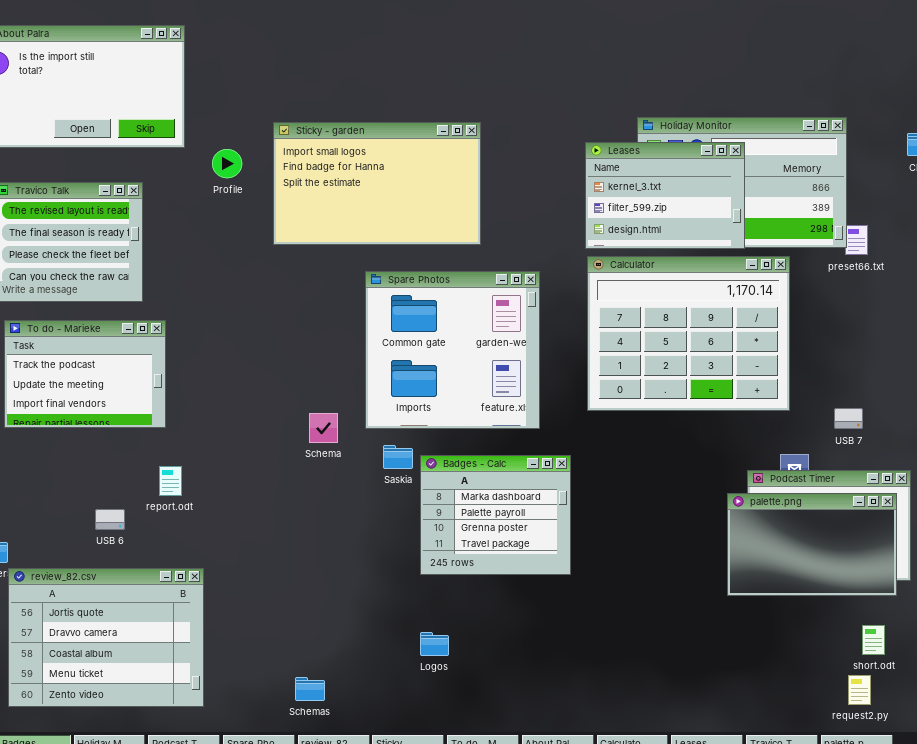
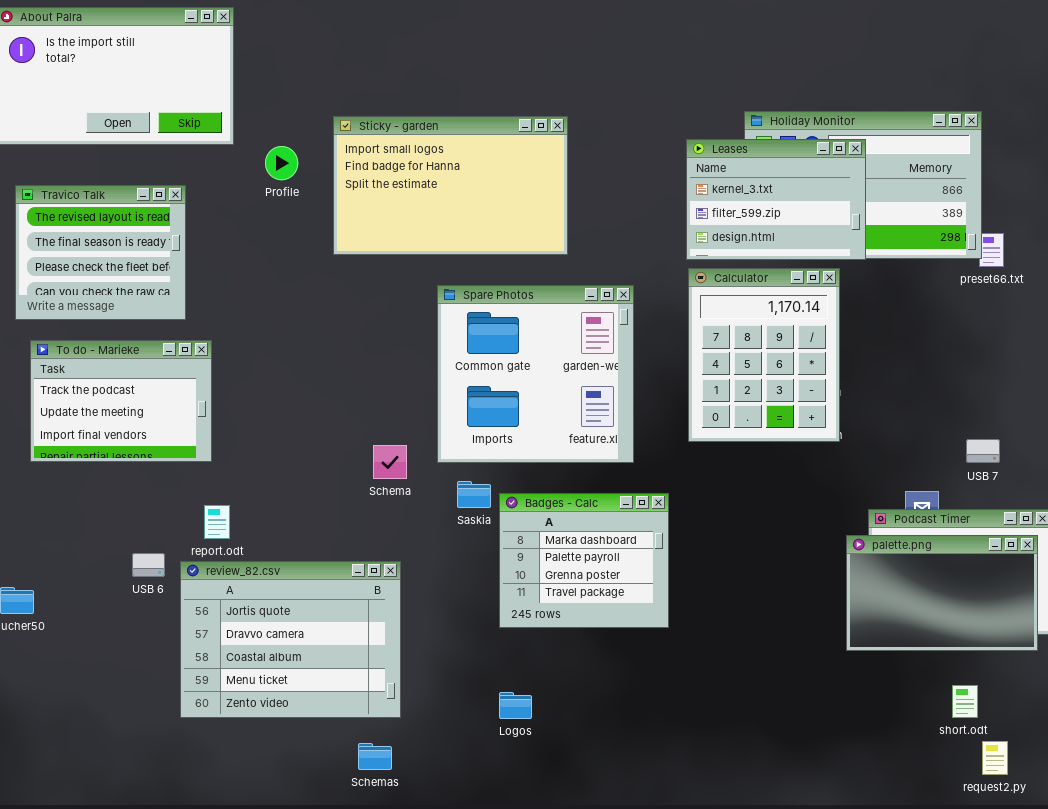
Calculator: [587,256,790,411] -> [688,268,840,442], resized
review_82.csv: [8,568,204,707] -> [180,561,401,718], moved
short.odt: [862,625,885,655] -> [952,685,978,718], moved

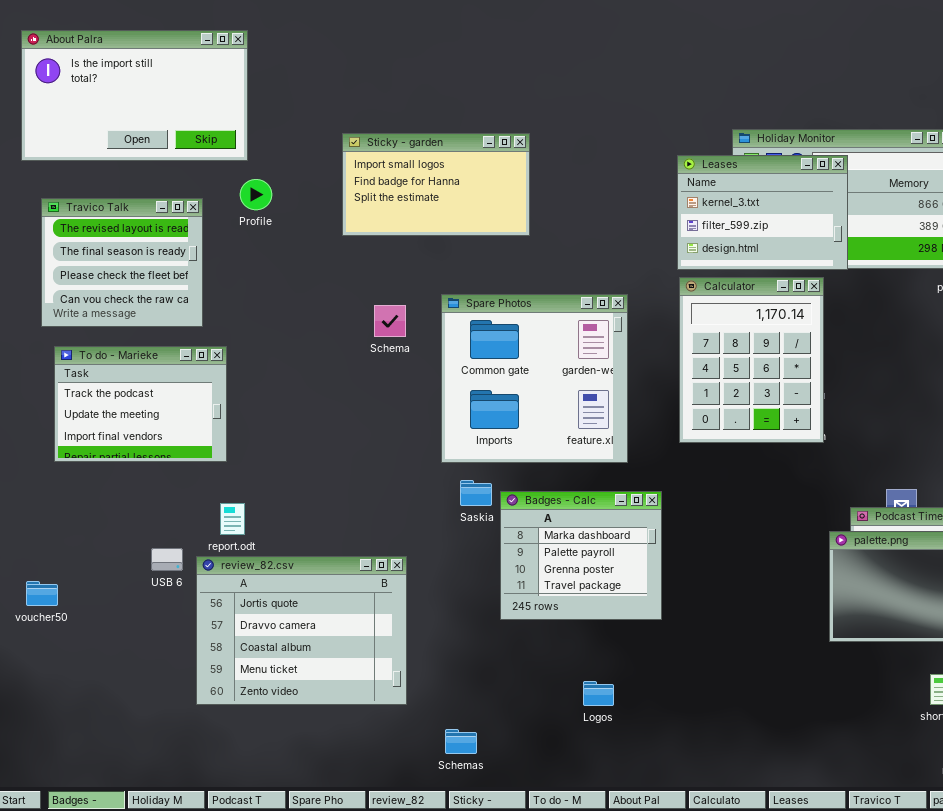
Sticky - garden: [333,116,568,255] -> [342,133,530,236], resized
Profile: [265,146,298,180] -> [240,179,272,210], moved
Schema: [373,445,407,479] -> [374,305,406,337], moved
Logos: [499,692,532,719] -> [583,681,614,706], moved
Schemas: [358,743,392,770] -> [445,729,477,754], moved

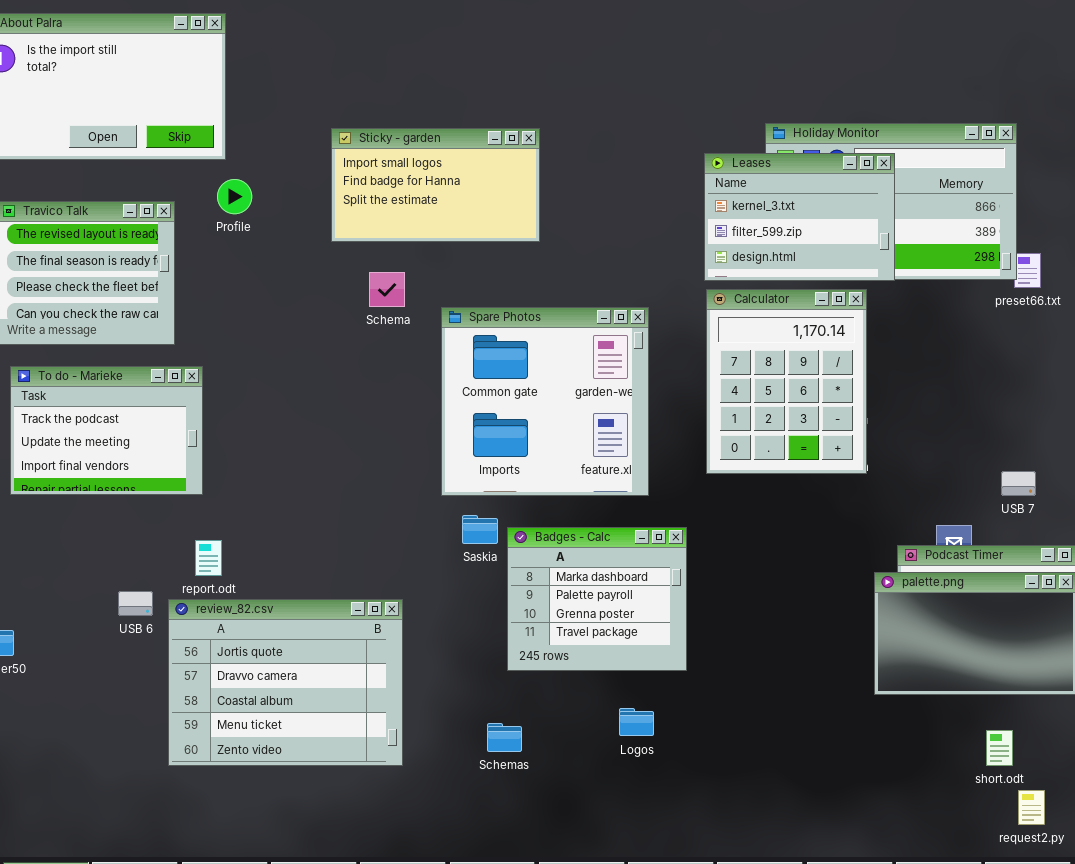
Schema: [374,305,406,337] -> [369,272,405,307], moved
Logos: [583,681,614,706] -> [619,708,654,736], moved
Schemas: [445,729,477,754] -> [487,723,522,752], moved

